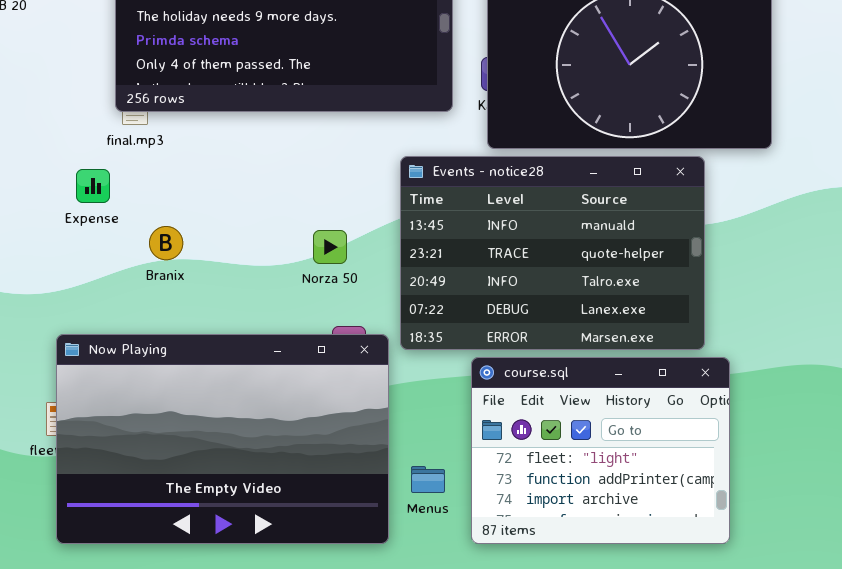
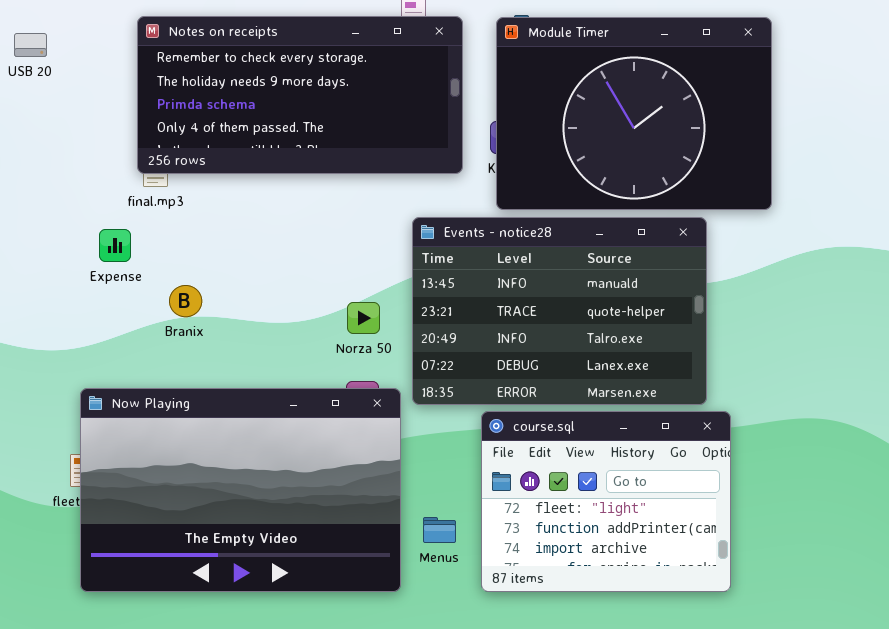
Norza 50: [313,230,347,264] -> [347,302,380,334], moved

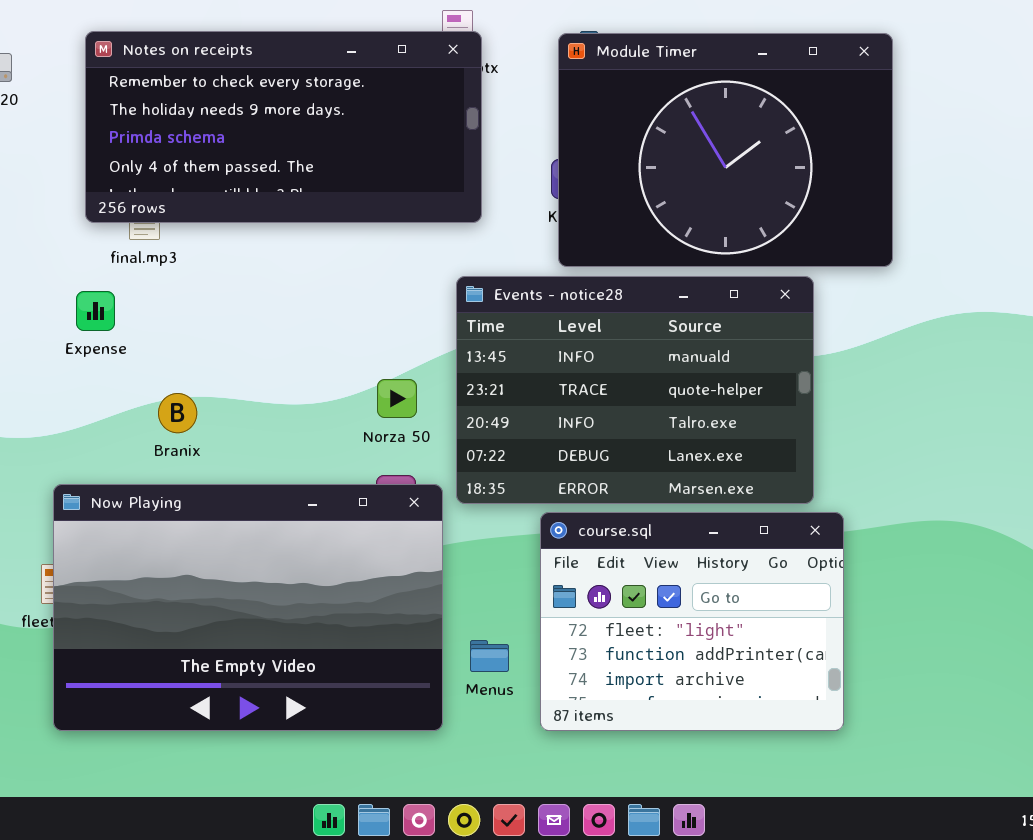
Notes on receipts: [137,16,463,174] -> [85,31,482,223], moved
Branix: [169,285,202,317] -> [158,393,197,433], moved

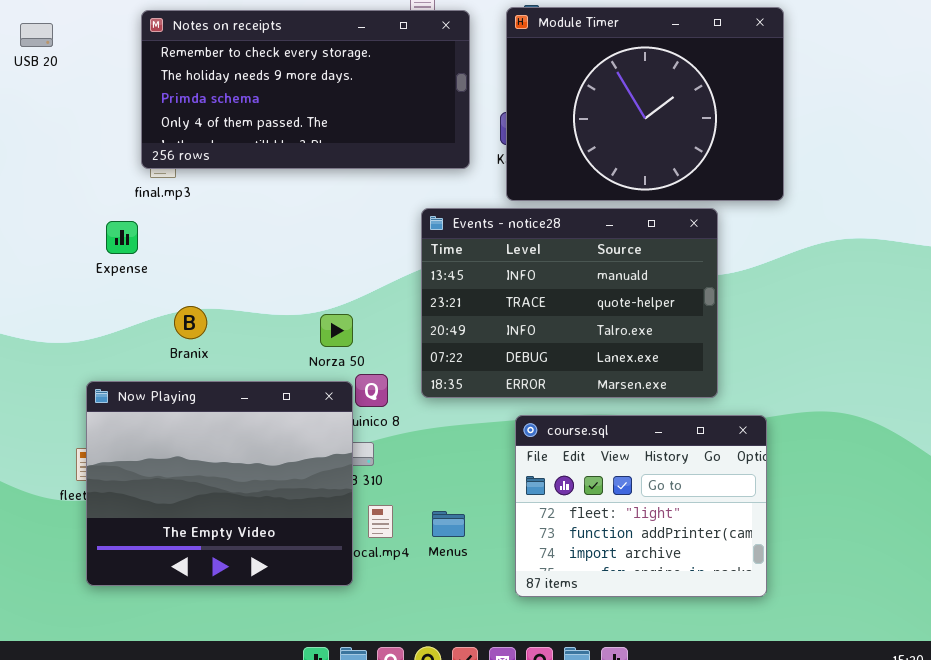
Notes on receipts: [85,31,482,223] -> [141,10,470,169], moved
Norza 50: [377,379,417,418] -> [320,314,353,347], moved
Now Playing: [53,484,443,731] -> [86,381,353,586], resized
course.sql: [540,512,844,731] -> [515,415,767,597], moved

